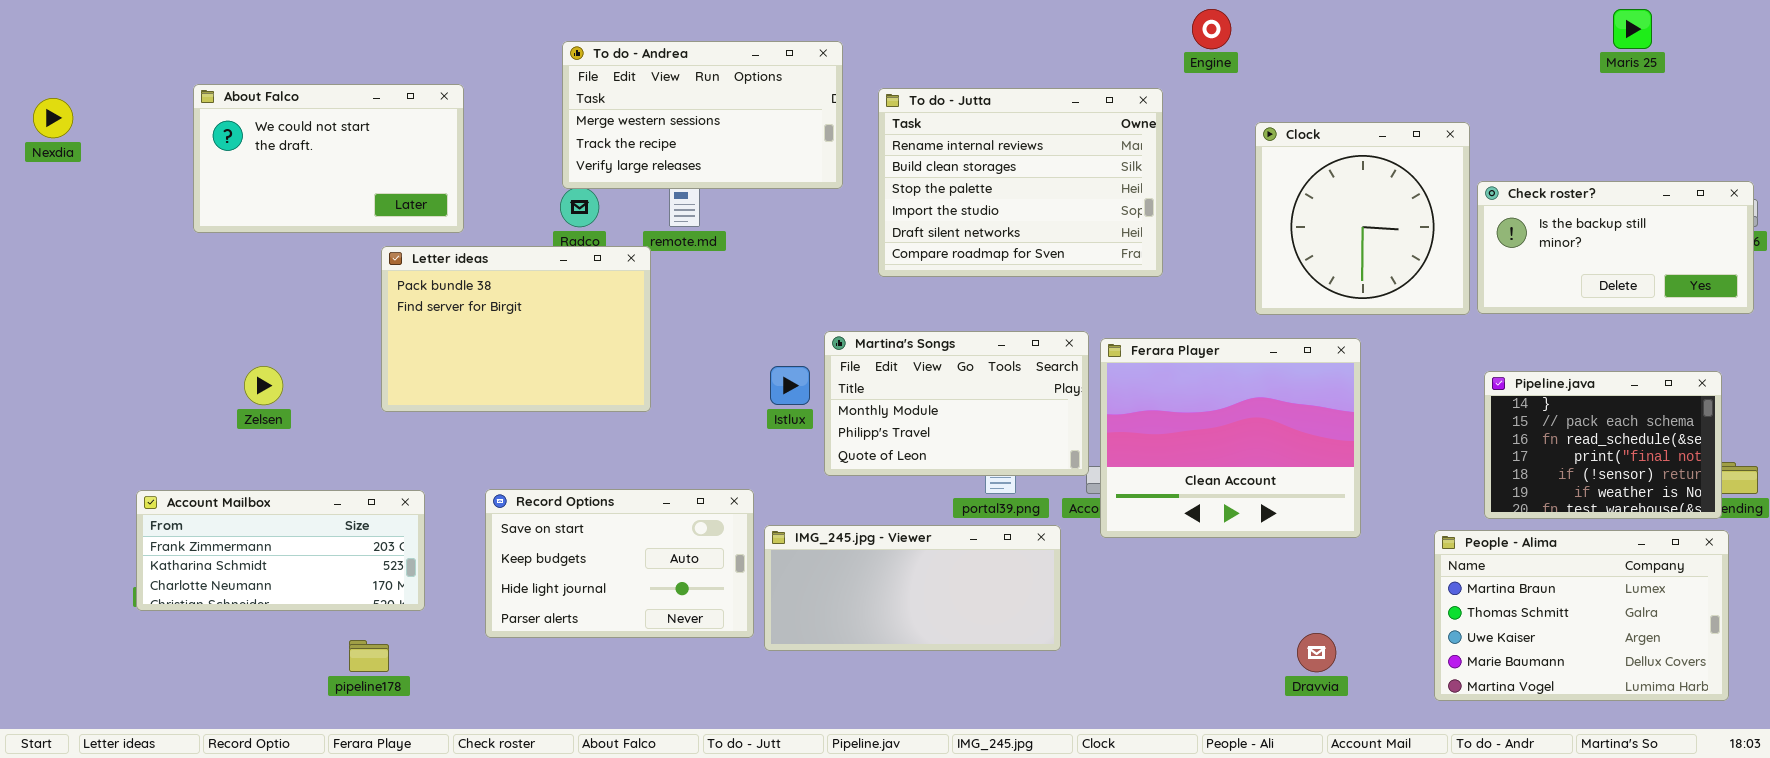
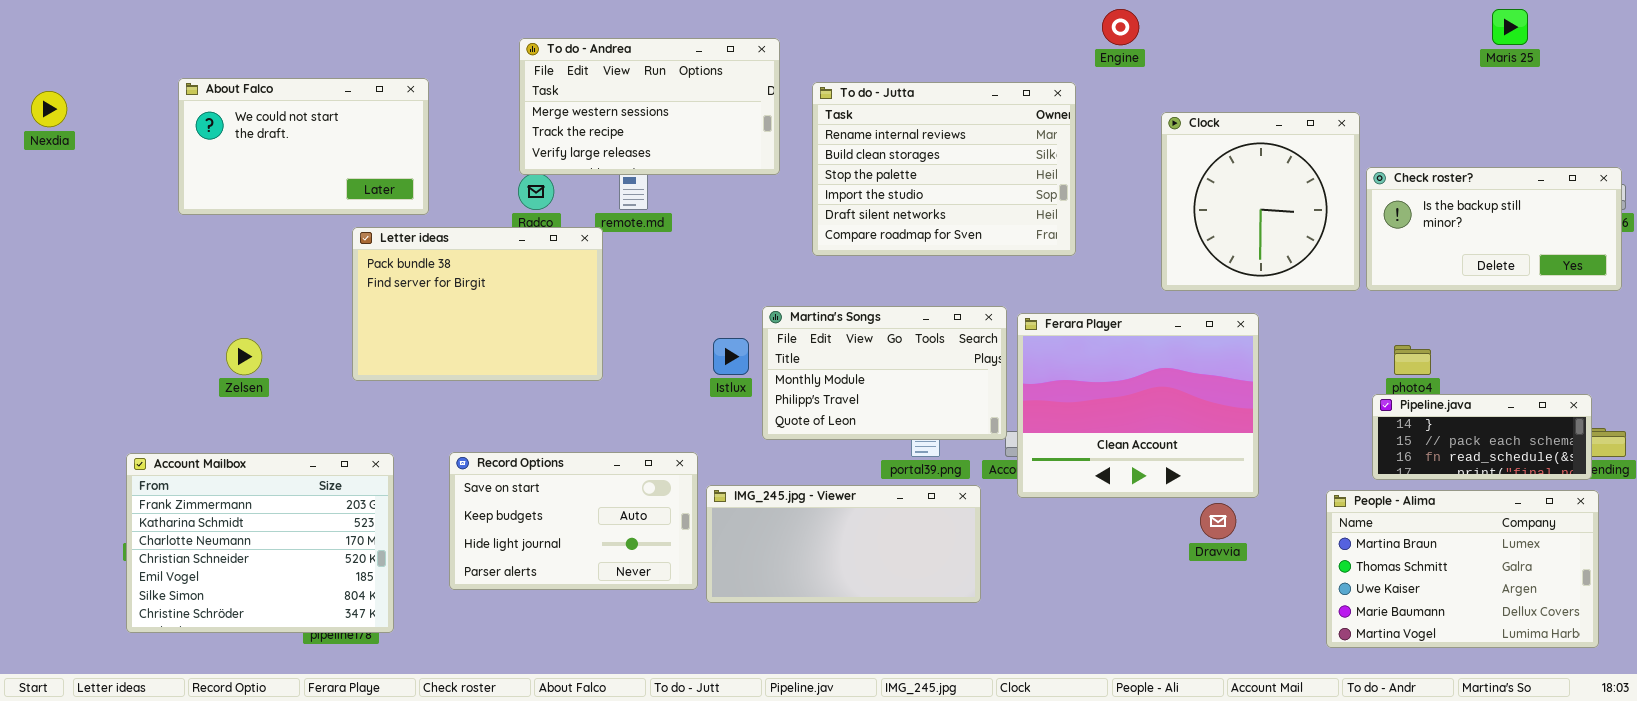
Pipeline.java: [1484,371,1722,519] -> [1372,394,1592,480], resized
Account Mailbox: [136,490,425,611] -> [126,453,394,633], resized
Dravvia: [1297,633,1336,672] -> [1200,503,1236,539], moved

